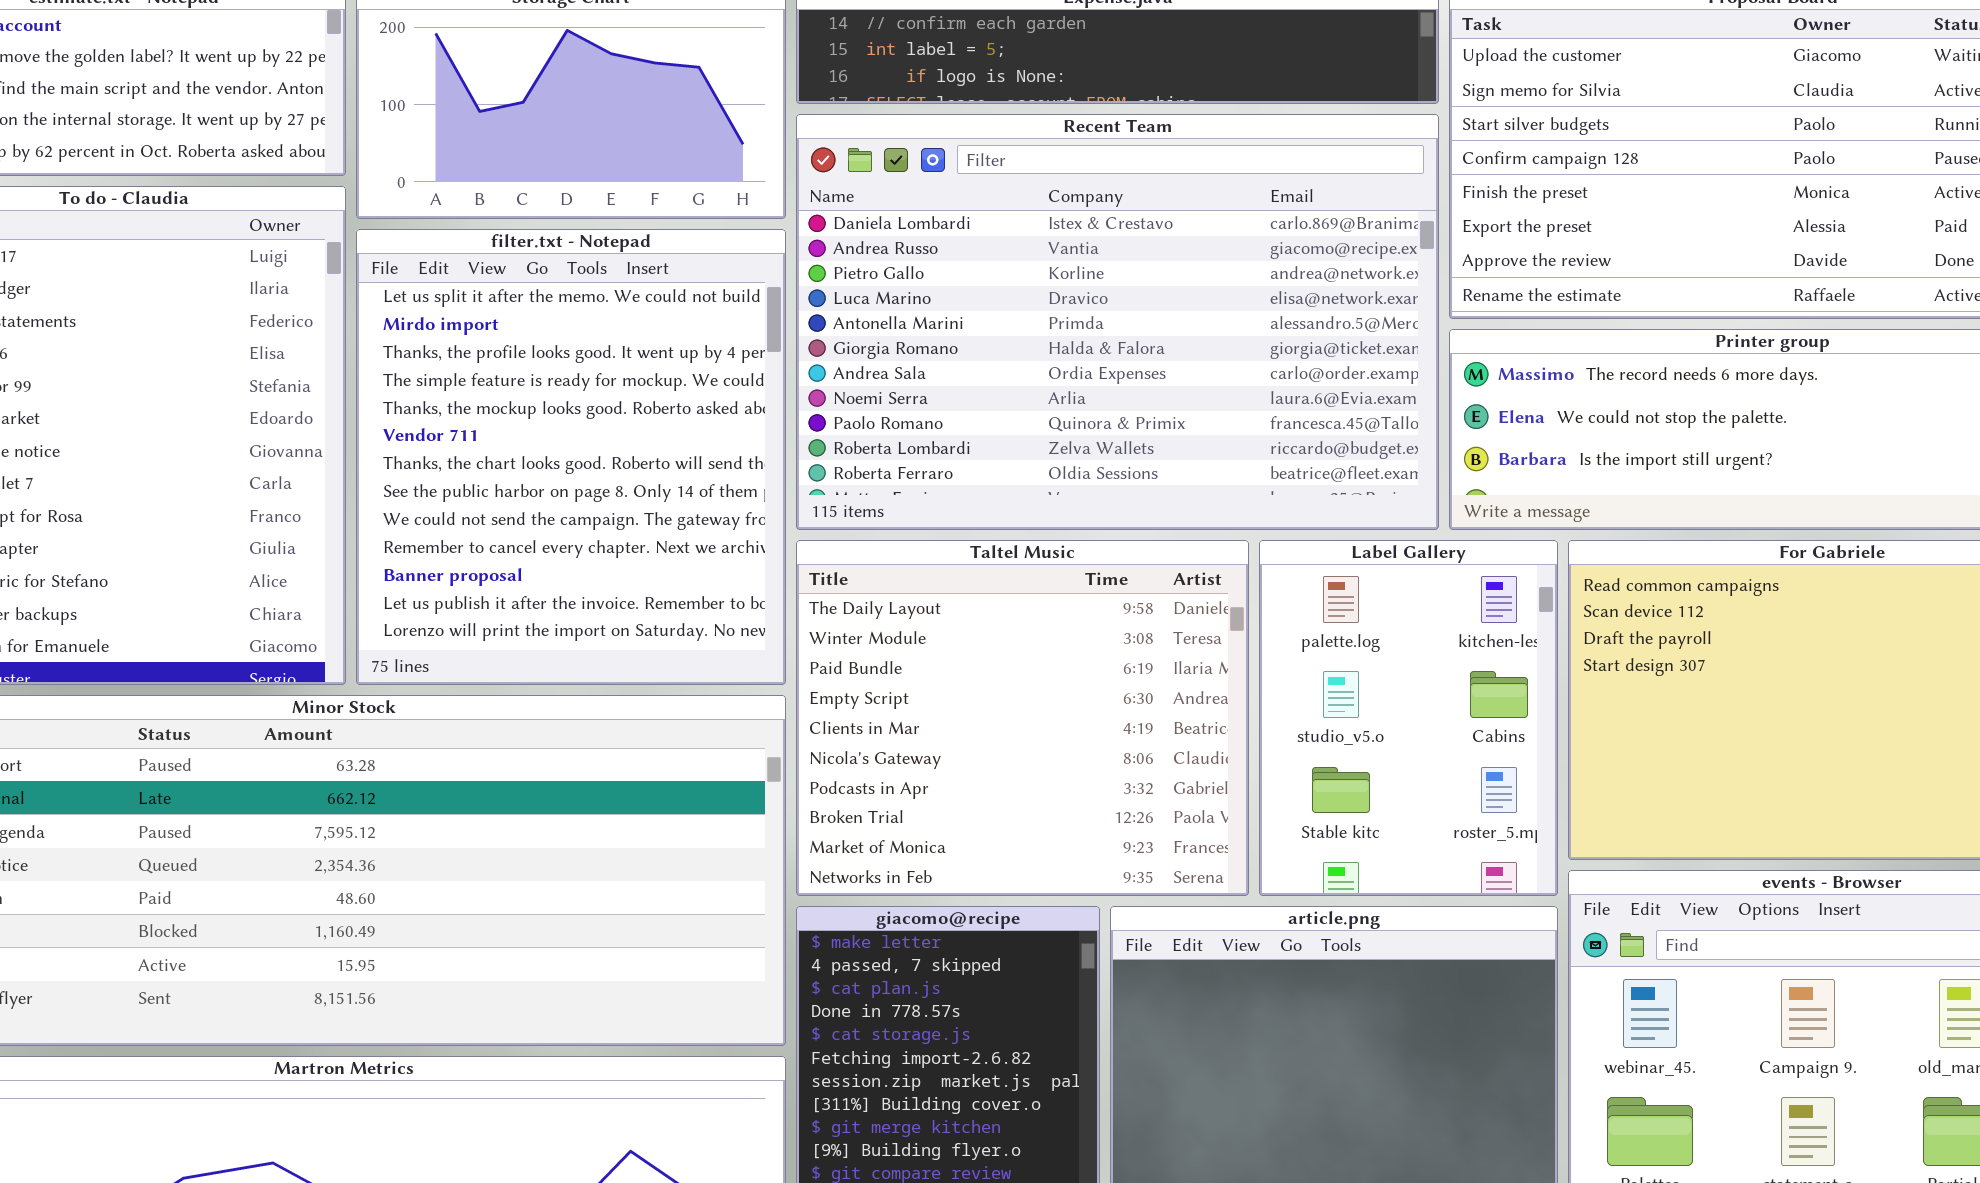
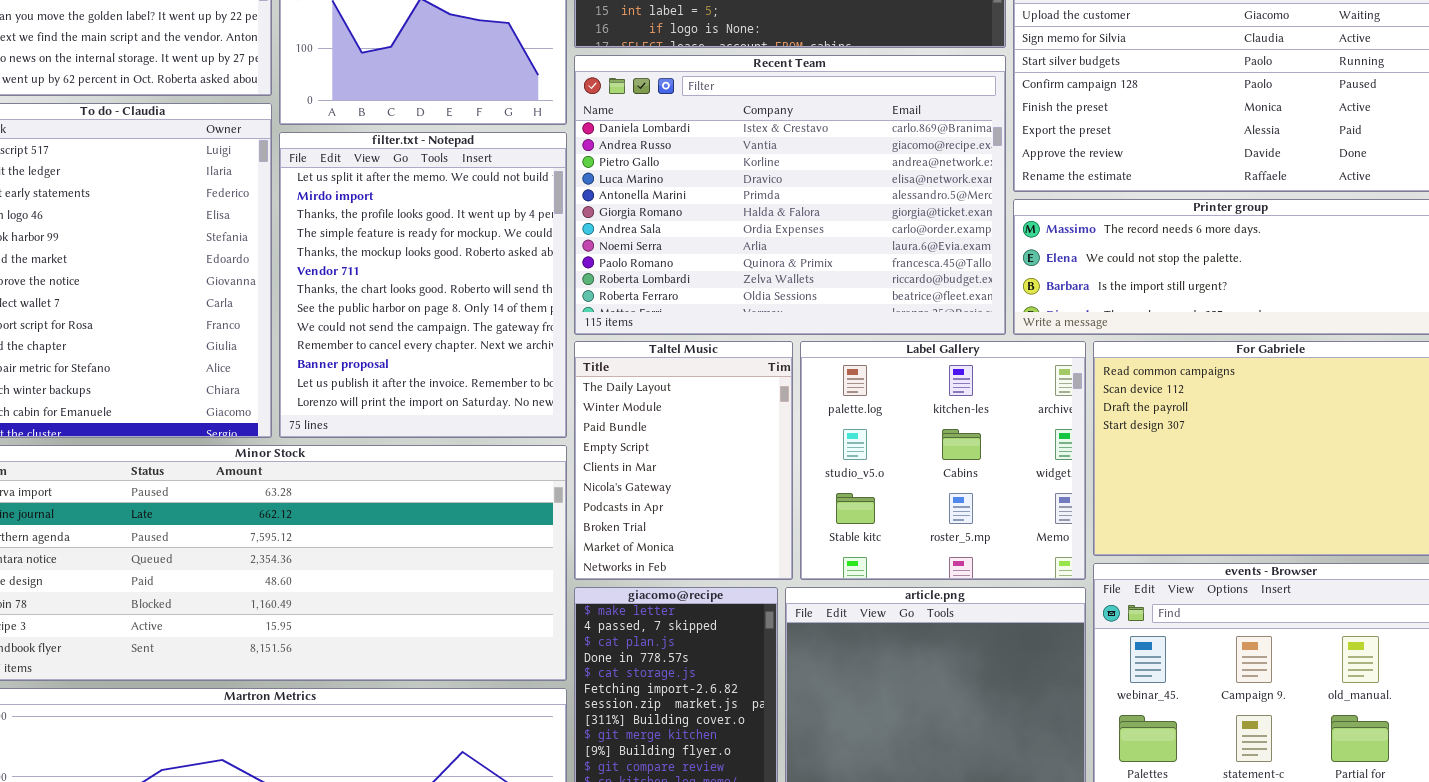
Taltel Music: [796,540,1249,896] -> [574,341,793,580], resized
Label Gallery: [1259,540,1558,896] -> [800,341,1086,580], resized

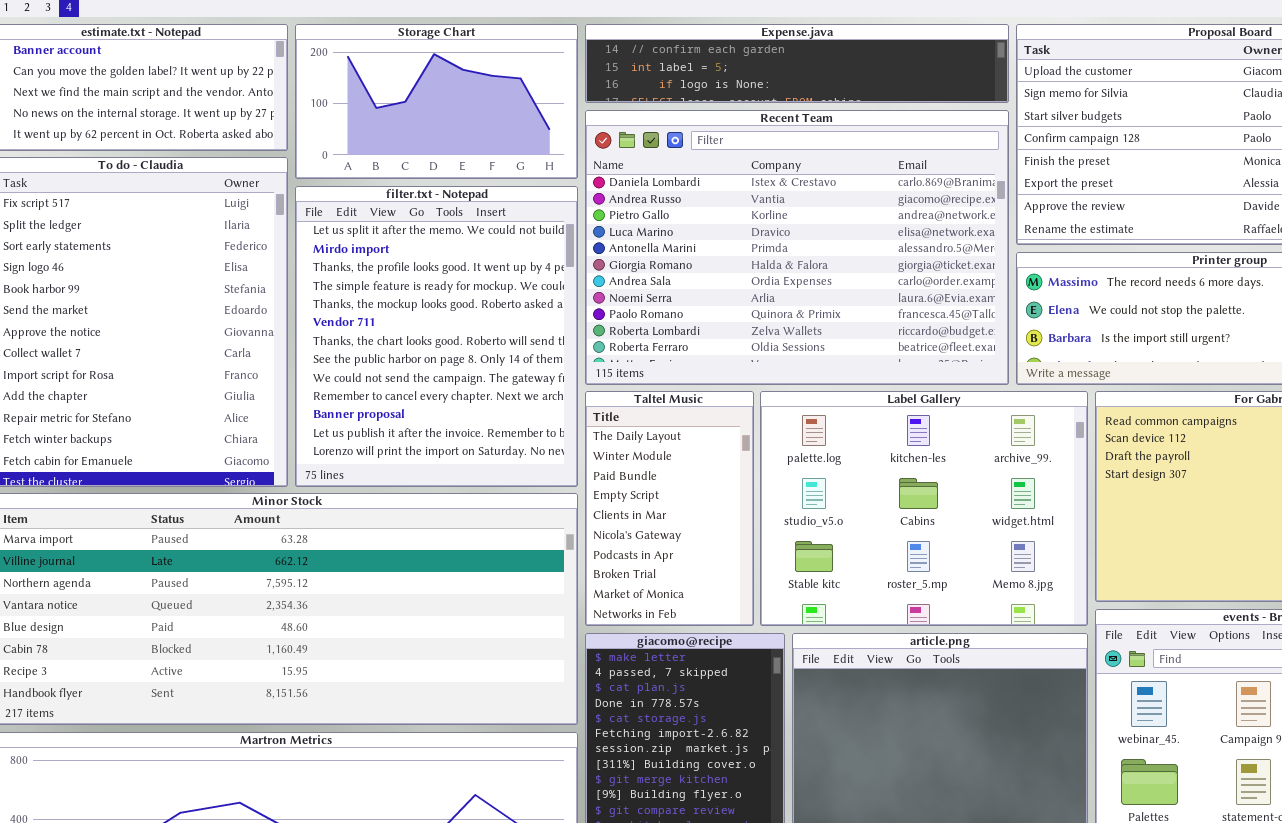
Taltel Music: [574,341,793,580] -> [585,391,754,626], resized
Label Gallery: [800,341,1086,580] -> [760,391,1088,626], resized

